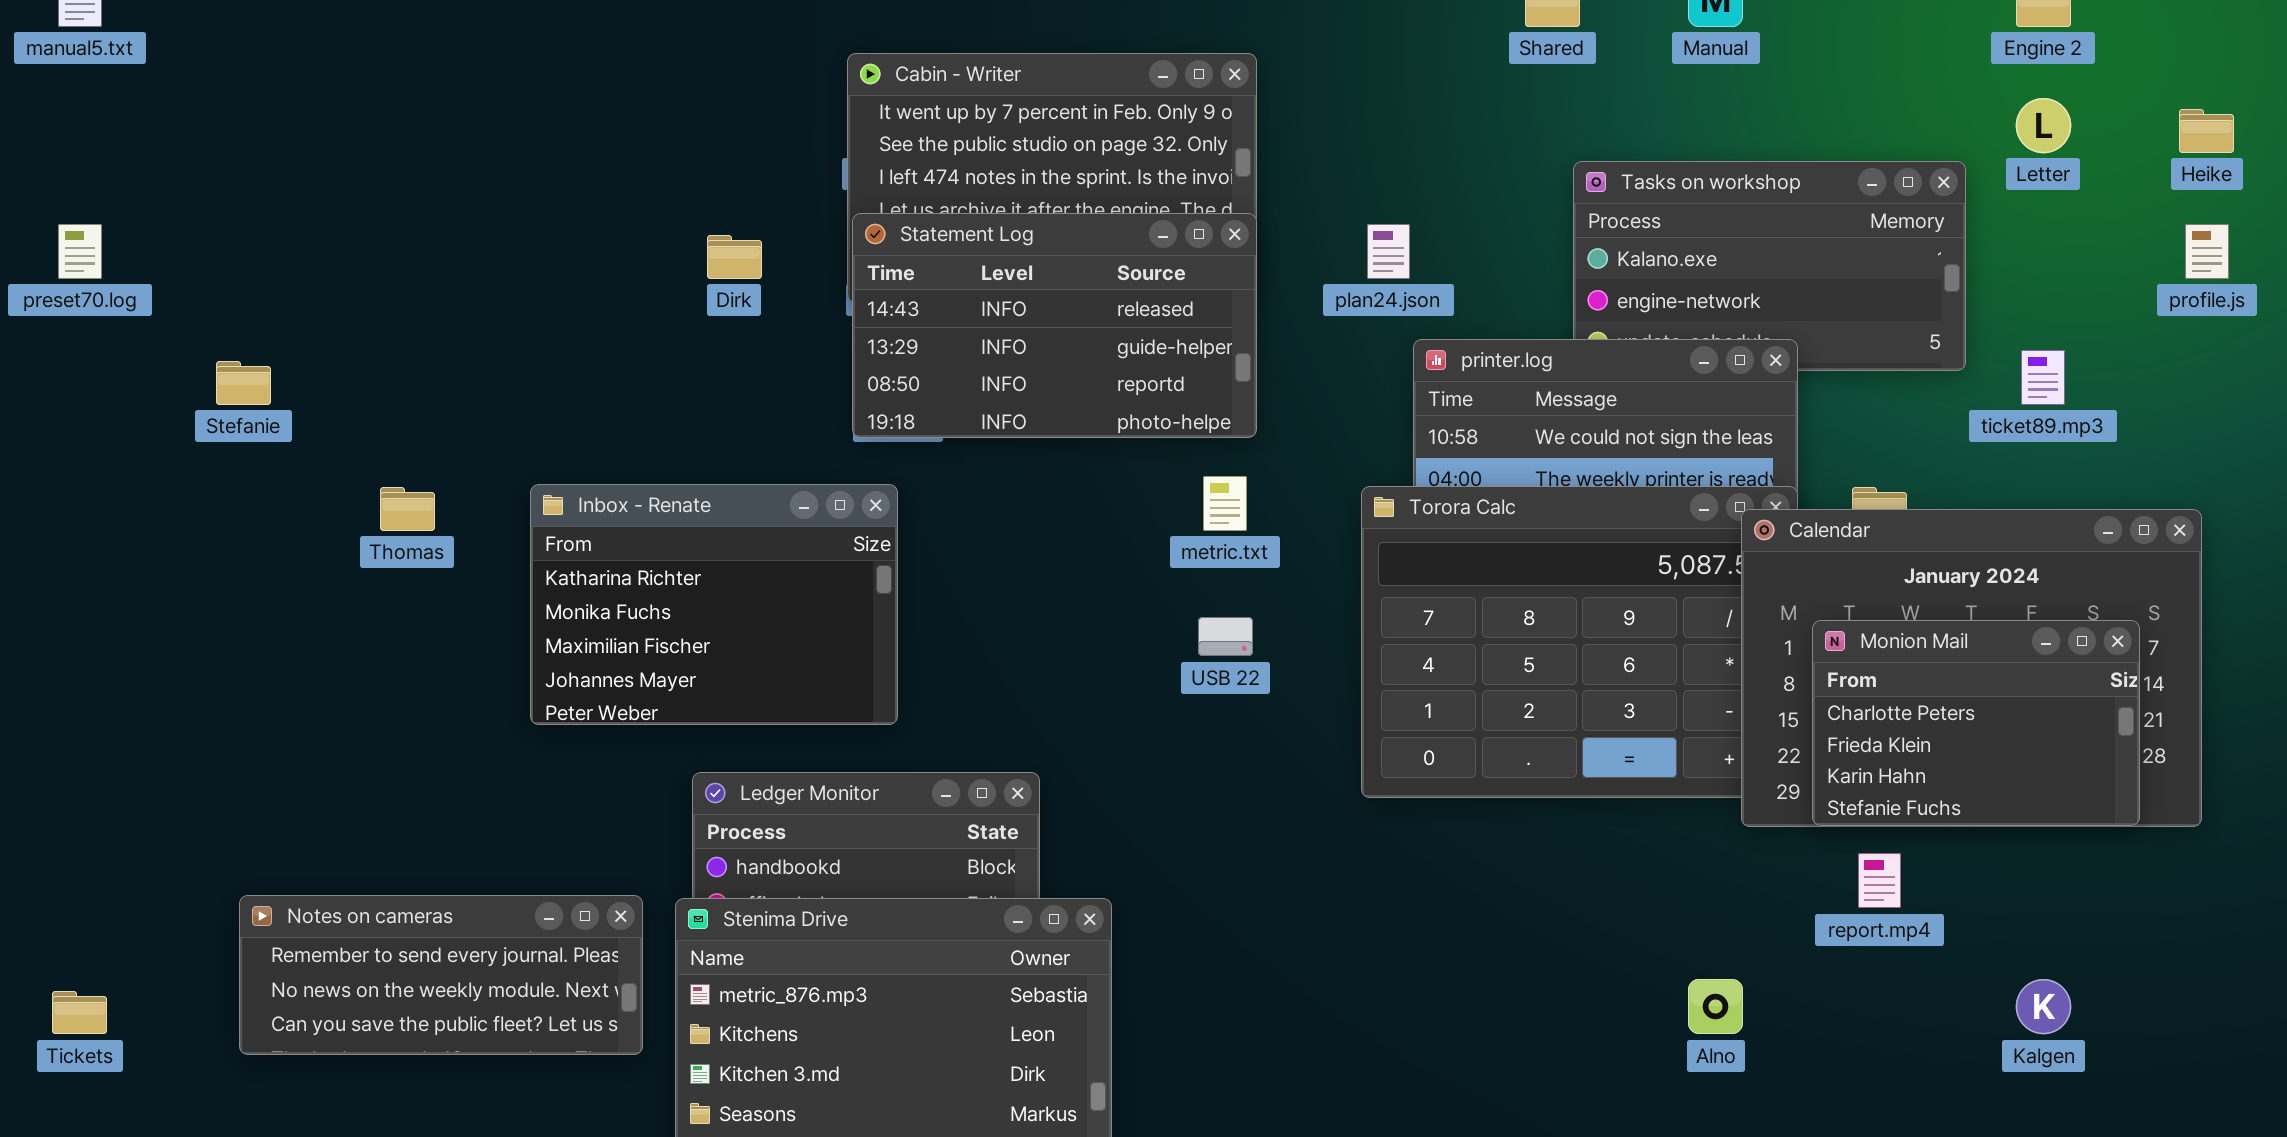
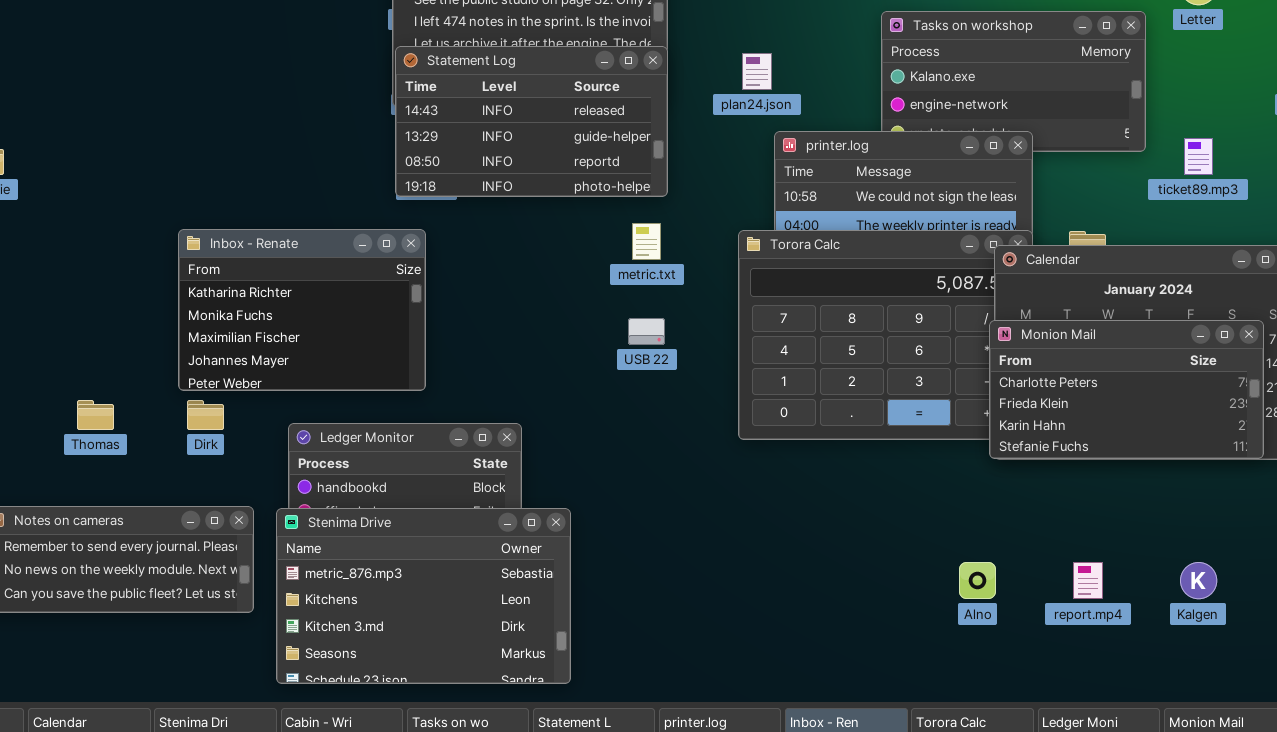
Dirk: [707,235,762,279] -> [187,400,224,430], moved
Thomas: [380,487,435,531] -> [77,400,114,430], moved
Monion Mail: [1812,620,2140,826] -> [989,320,1264,459], resized
report.mp4: [1858,853,1901,908] -> [1073,562,1103,599], moved

